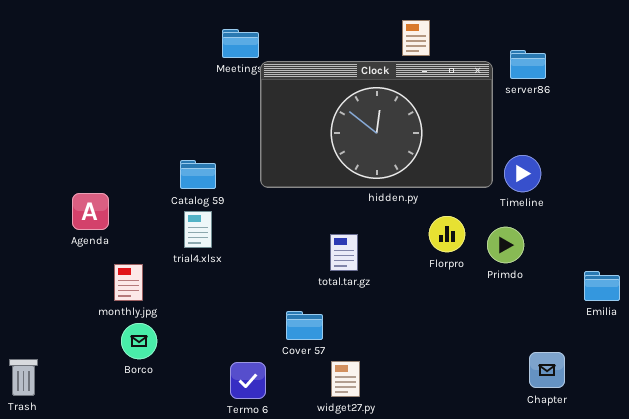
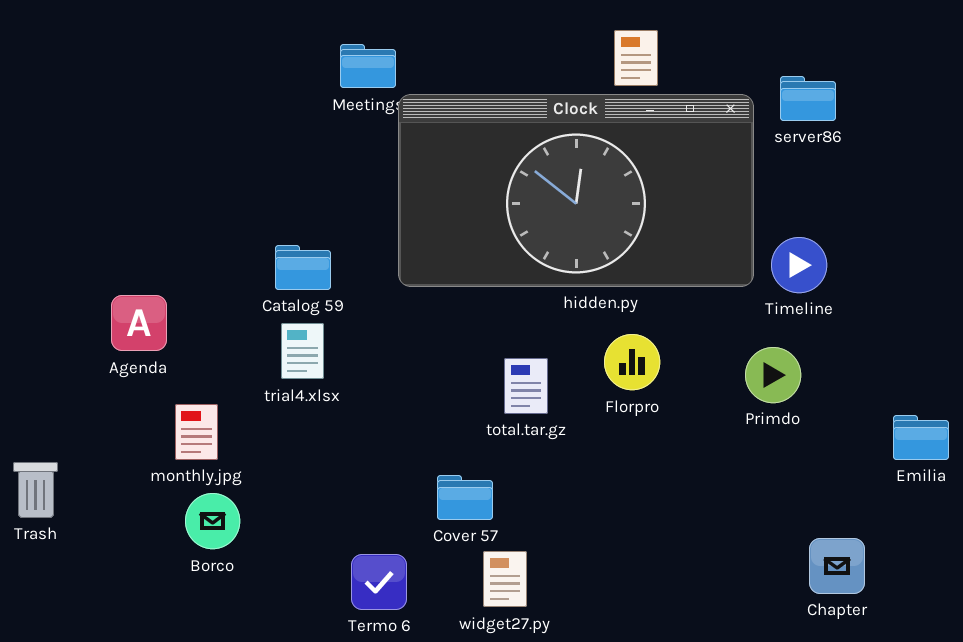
Florpro: [429,216,465,252] -> [604,334,660,390], moved
Trash: [9,359,38,396] -> [13,462,58,518], moved
widget27.py: [331,361,360,397] -> [483,551,527,607], moved

